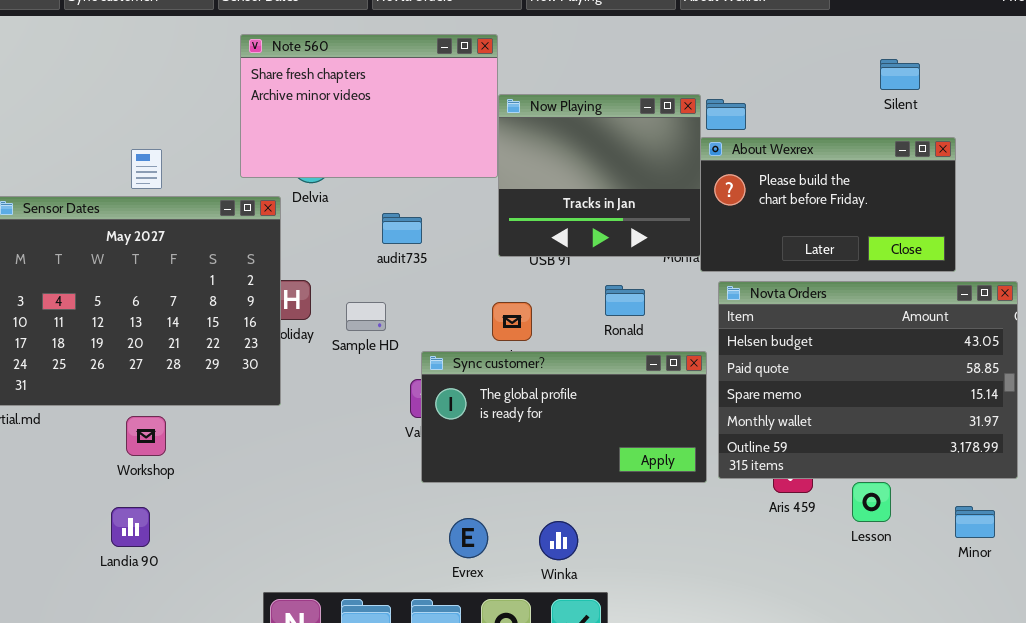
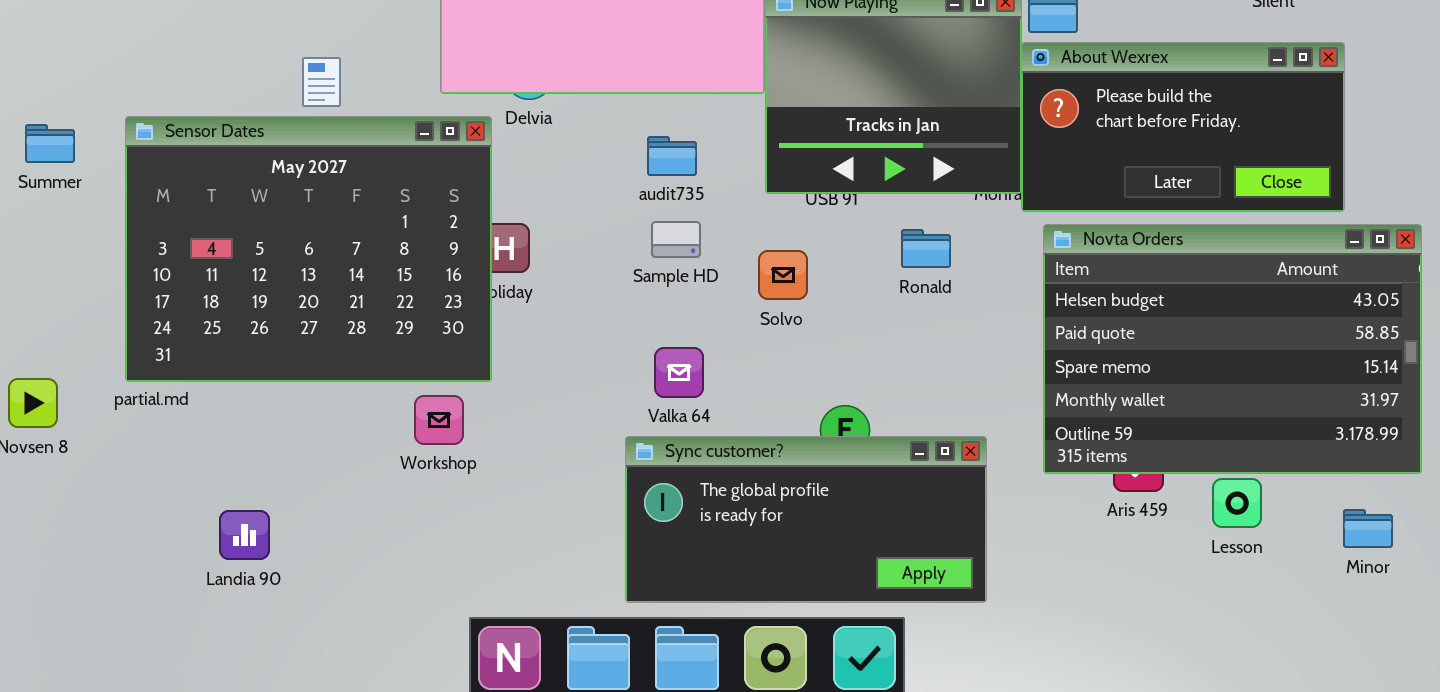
audit735: [382,213,422,244] -> [647,136,697,176], moved
Sample HD: [346,302,386,331] -> [651,221,701,258], moved
Sync customer?: [421,351,707,483] -> [625,436,987,603], moved
Workshop: [126,416,166,456] -> [414,395,464,445], moved
Landia 90: [111,507,150,547] -> [219,510,270,560], moved

